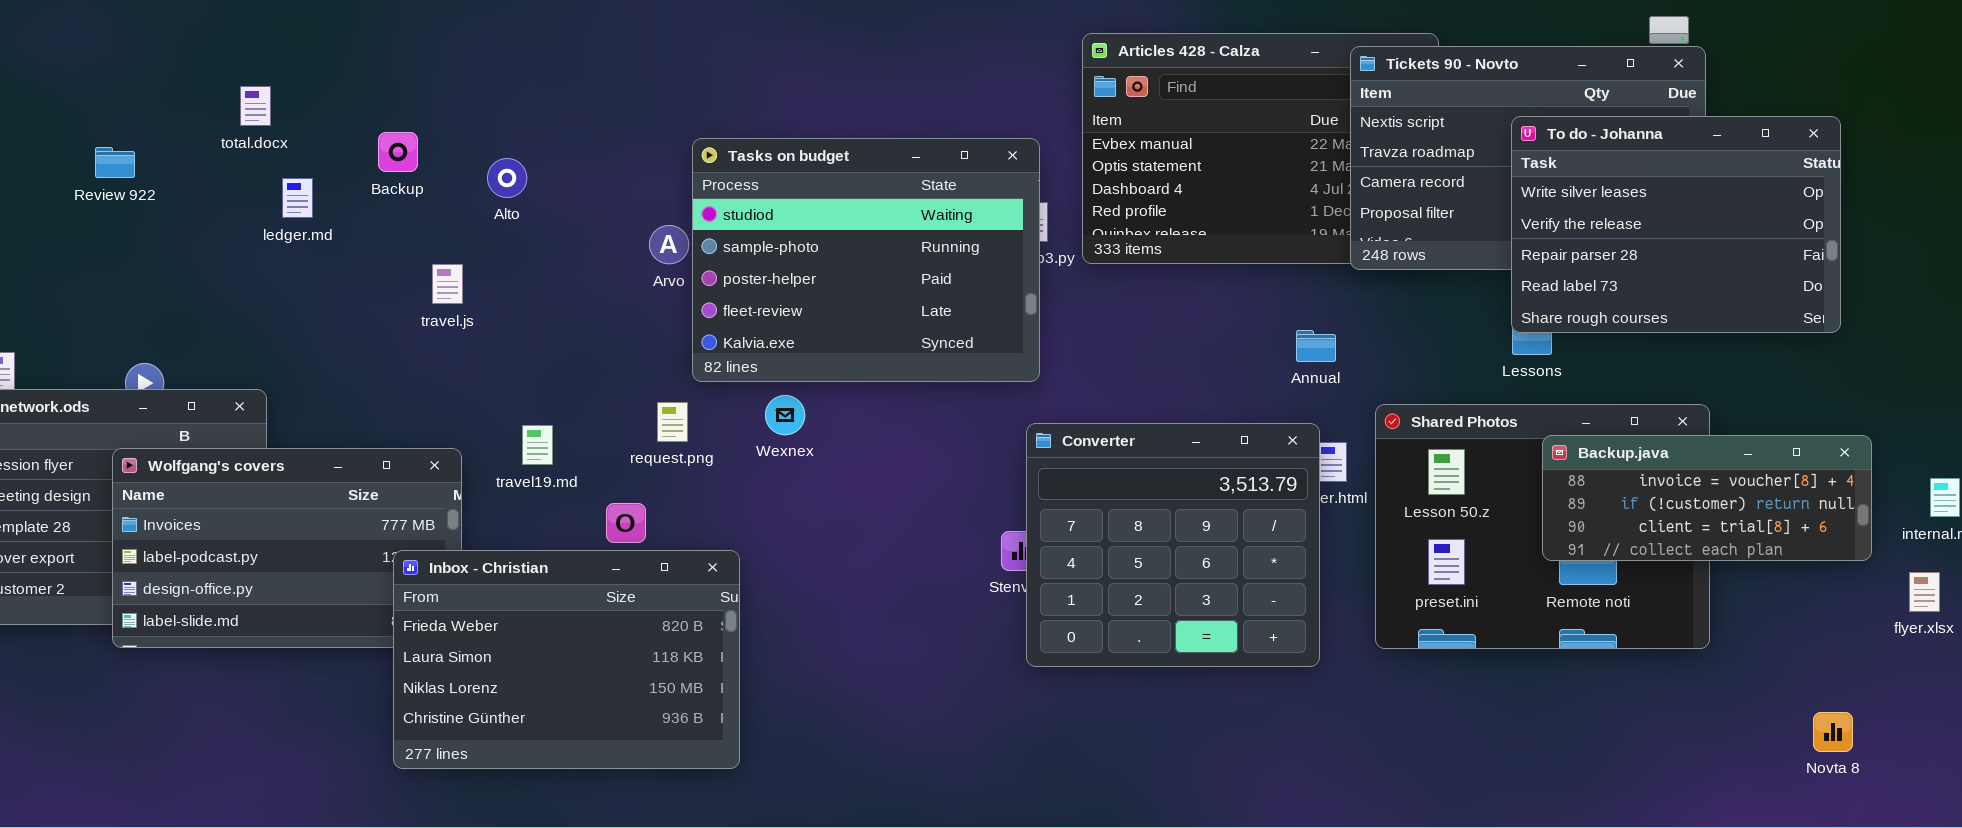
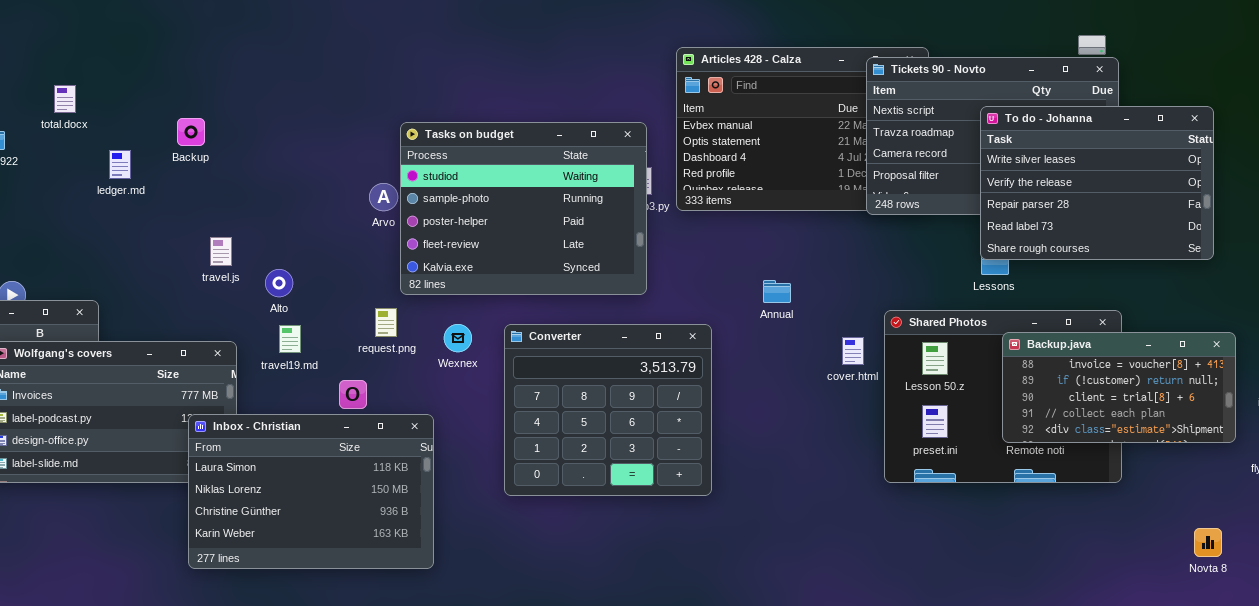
total.docx: [240,86,271,126] -> [54,85,76,113], moved
Alto: [487,158,527,198] -> [265,269,293,297], moved
travel.js: [432,264,463,304] -> [210,237,232,266], moved
Annual: [1296,330,1336,362] -> [763,280,791,303], moved
Wexnex: [765,395,805,435] -> [444,324,472,352], moved
Converter: [1026,423,1320,667] -> [504,324,712,496], moved
Backup.java: [1542,435,1872,561] -> [1002,332,1236,443], resized
Inbox - Christian: [393,550,740,769] -> [188,414,434,569], scrolled down 1 row

